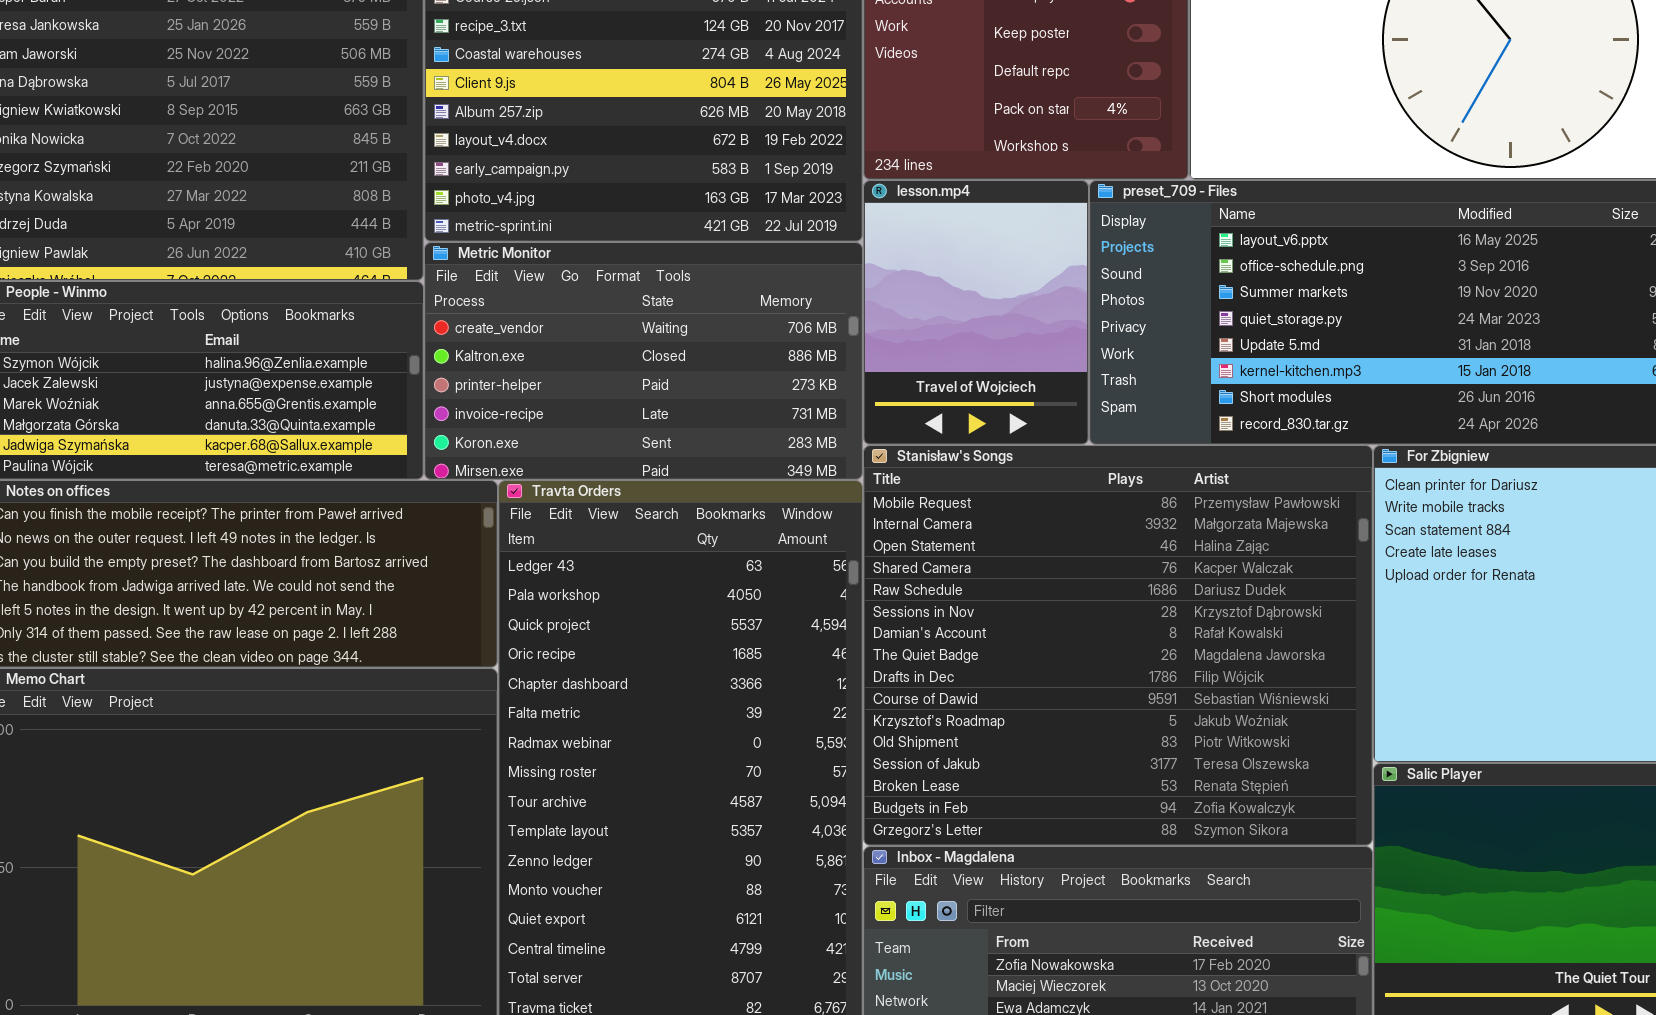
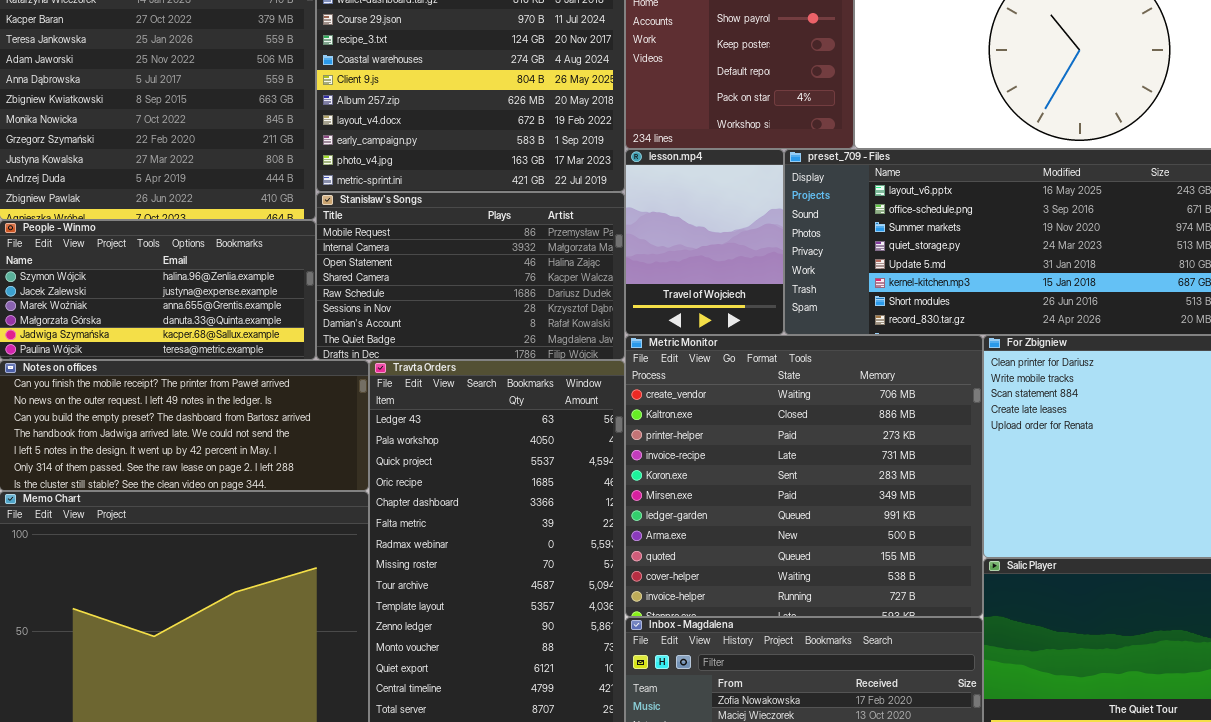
Metric Monitor: [424,242,863,480] -> [625,335,983,617], moved, resized
Stanisław's Songs: [863,445,1373,846] -> [316,192,625,360], moved, resized

